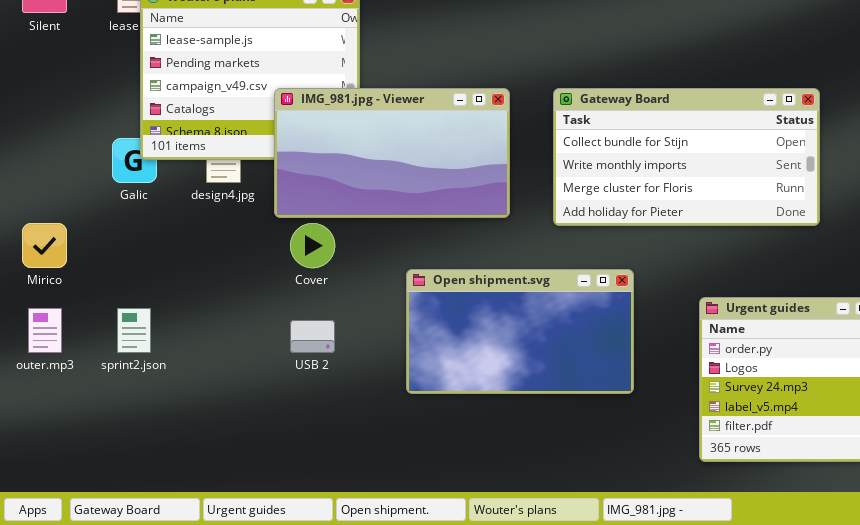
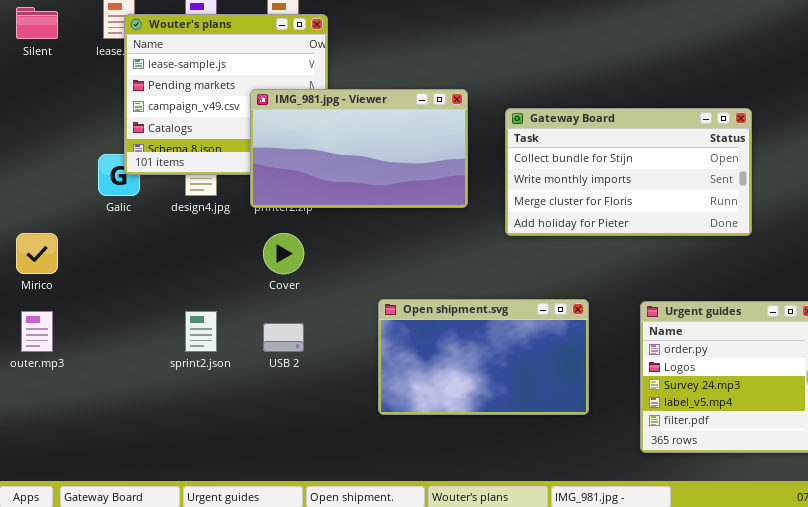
IMG_981.jpg - Viewer: [274,88,510,218] -> [250,89,468,208], moved
Open shipment.svg: [406,269,634,394] -> [378,299,589,415], moved
sprint2.json: [117,308,151,353] -> [185,311,217,352], moved

